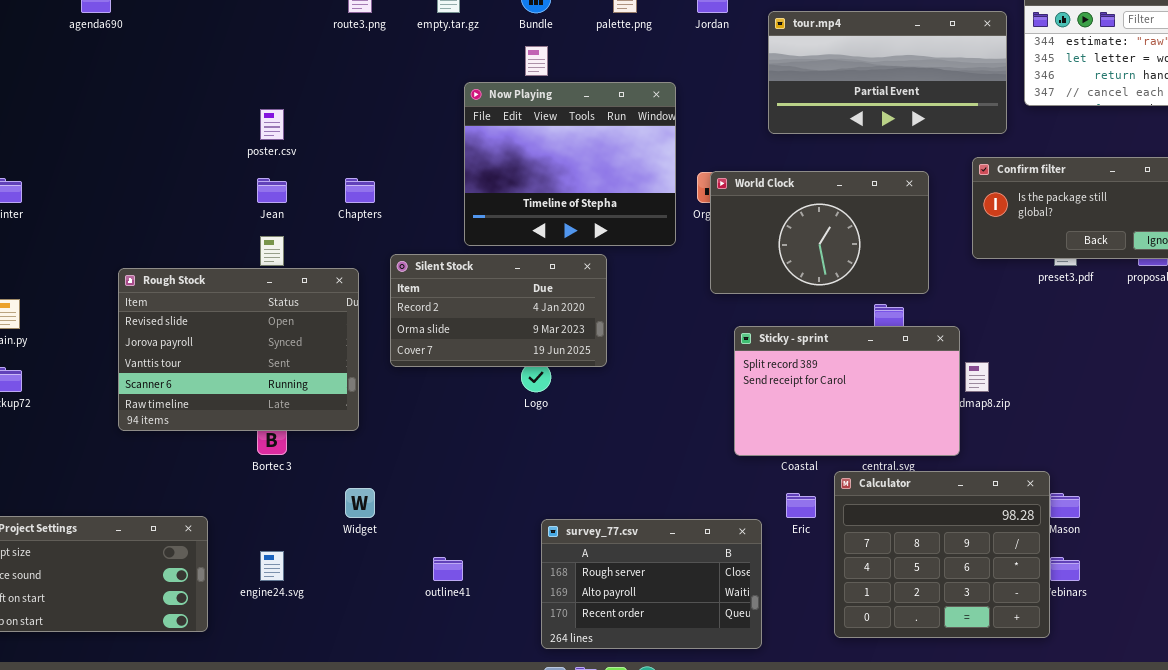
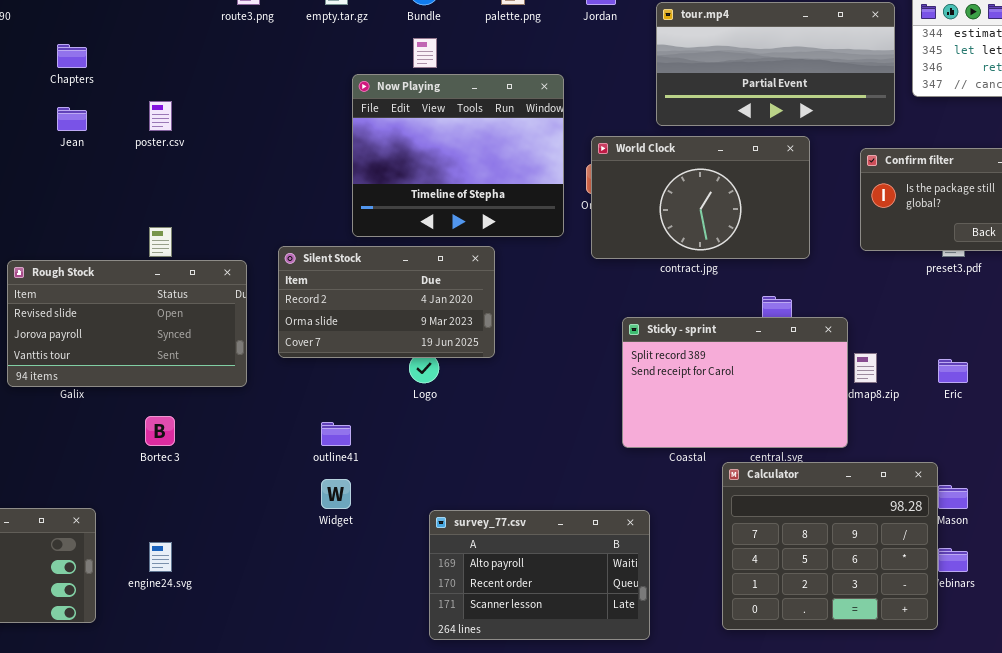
World Clock: [710,171,929,294] -> [591,136,810,259], moved
Jean: [257,178,287,203] -> [57,107,87,131], moved
Chapters: [345,178,375,203] -> [57,44,87,68], moved
Rough Stock: [118,268,359,431] -> [7,260,247,387], resized
Widget: [345,488,375,518] -> [321,479,351,509], moved
Eric: [786,493,816,518] -> [938,359,968,383], moved
survey_77.csv: [541,519,762,649] -> [429,510,650,640], scrolled down 1 row
outline41: [433,557,463,581] -> [321,422,351,446], moved

